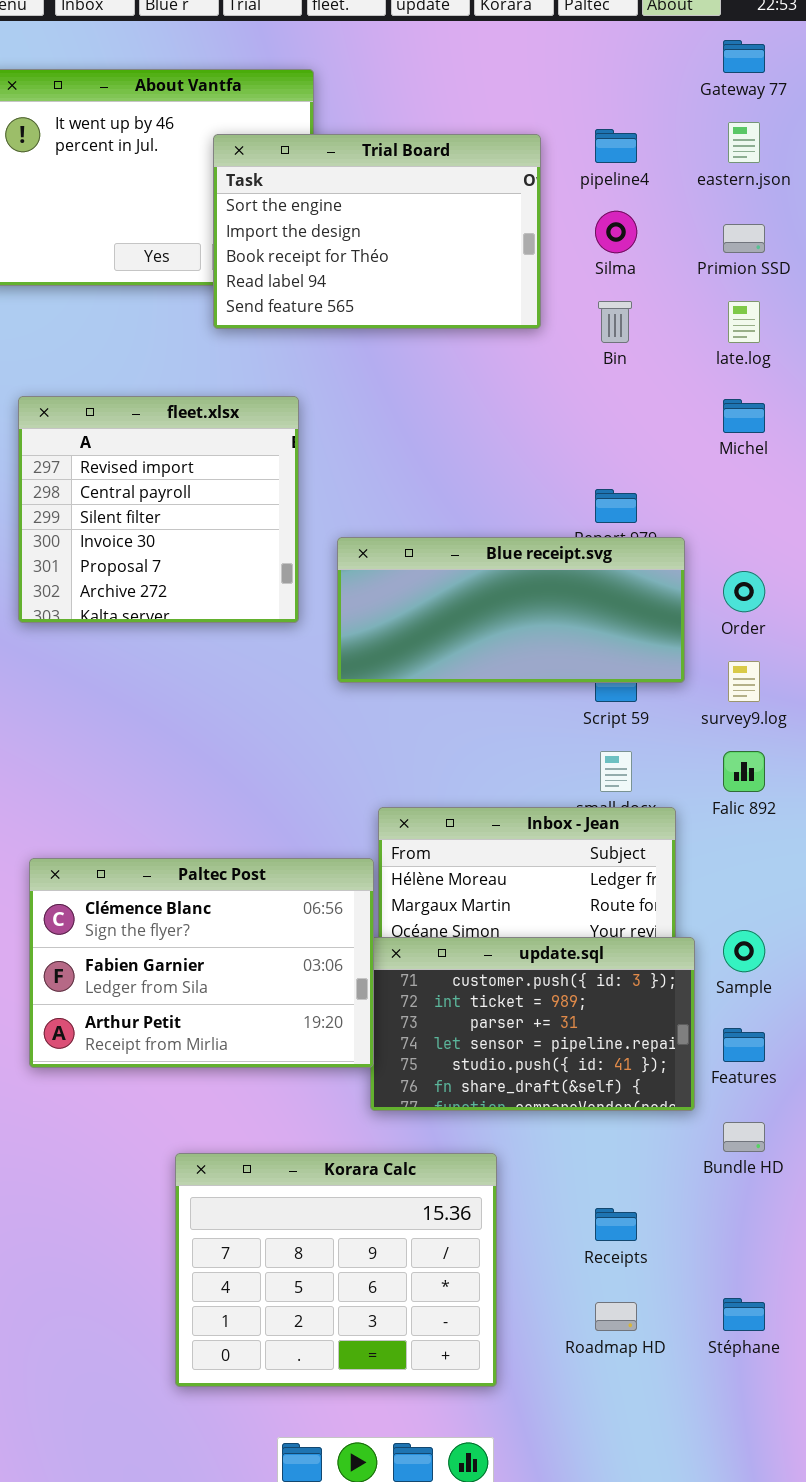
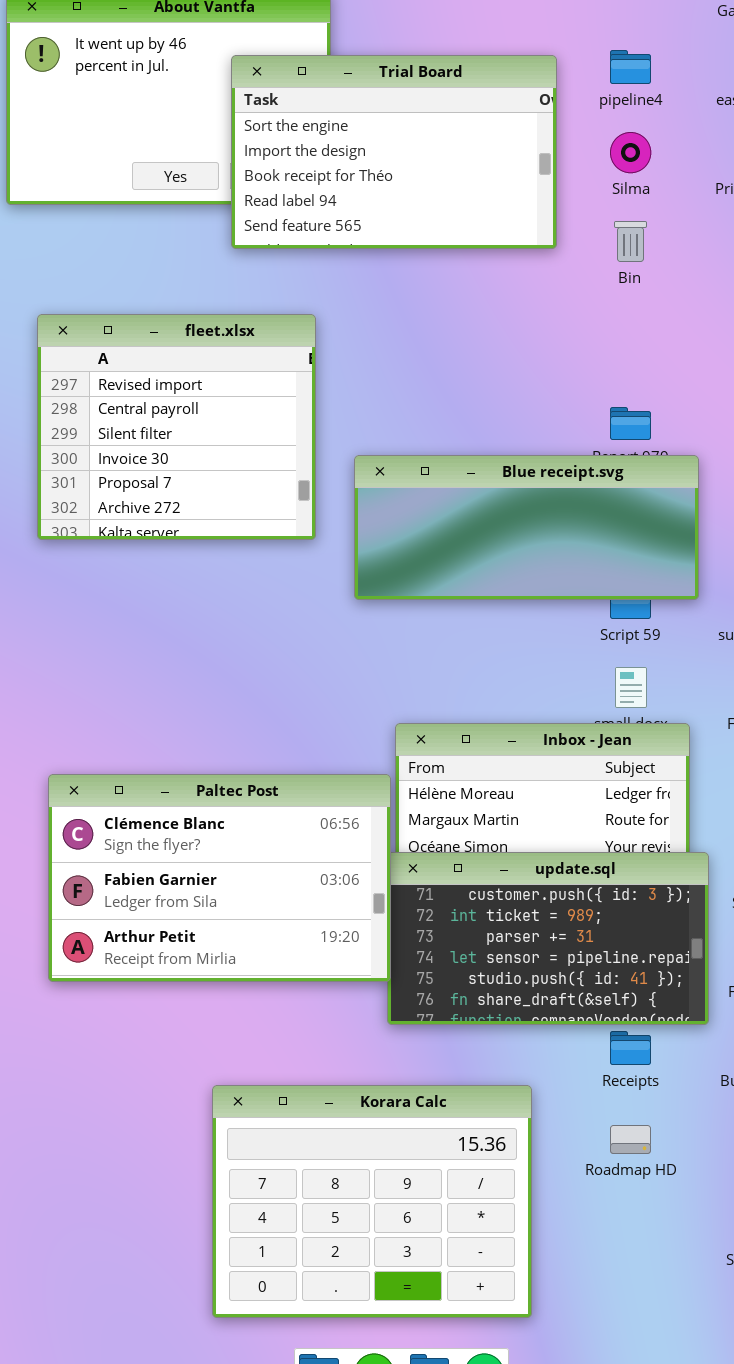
Korara Calc: [175,1153,497,1387] -> [212,1085,532,1318], moved
Receipts: [595,1208,637,1241] -> [610,1031,651,1065], moved
Roadmap HD: [595,1302,637,1331] -> [610,1125,651,1154], moved

